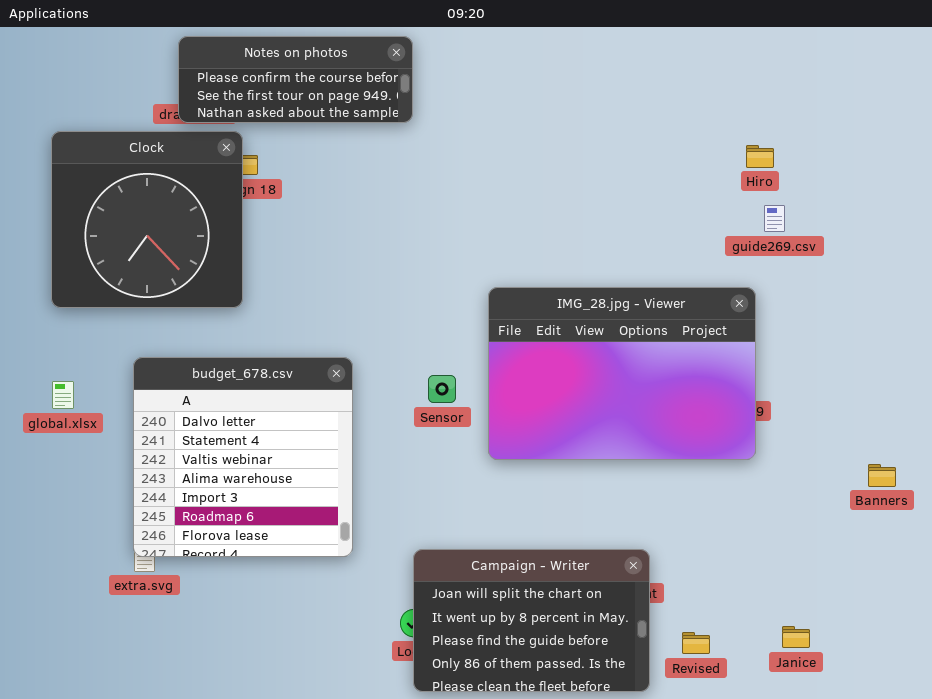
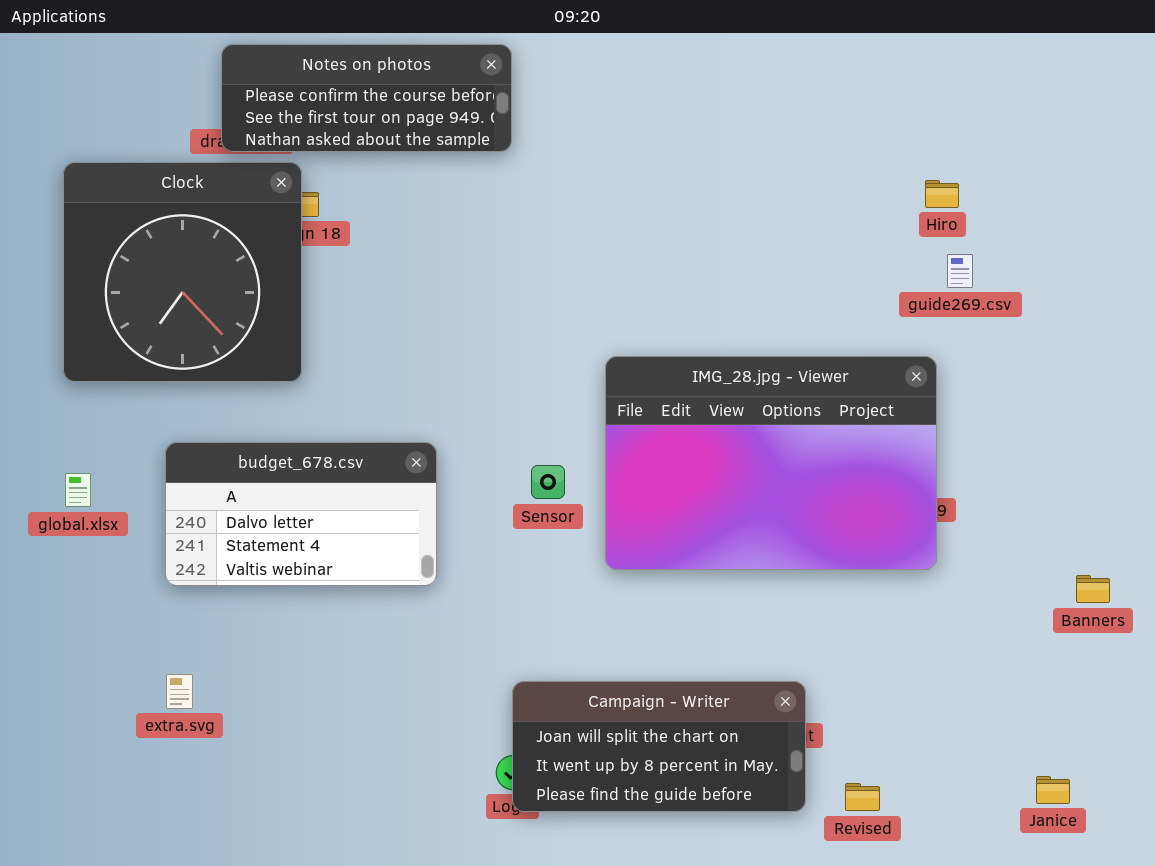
budget_678.csv: [133,357,353,557] -> [165,442,437,586], resized
Campaign - Writer: [413,549,650,692] -> [512,681,806,812], resized
Janice: [782,626,810,648] -> [1036,776,1070,804], moved

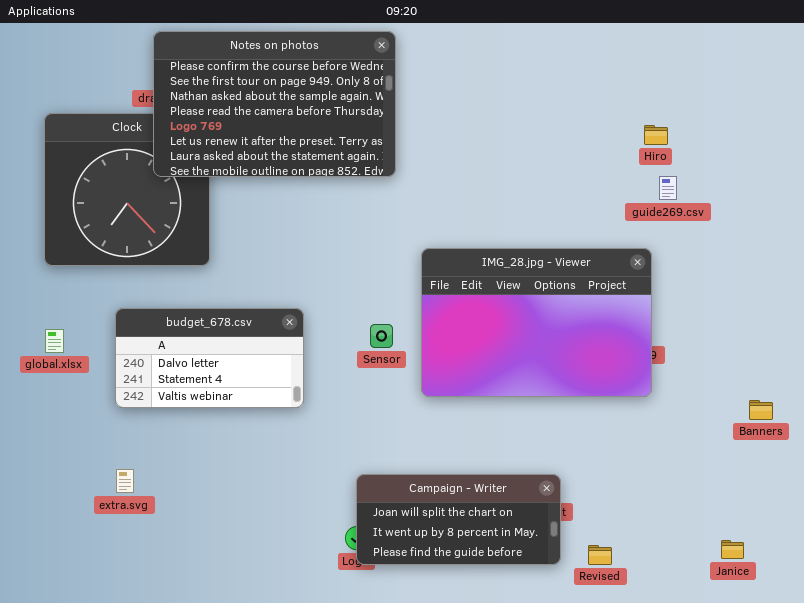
Notes on photos: [221,44,512,152] -> [153,31,396,177], resized

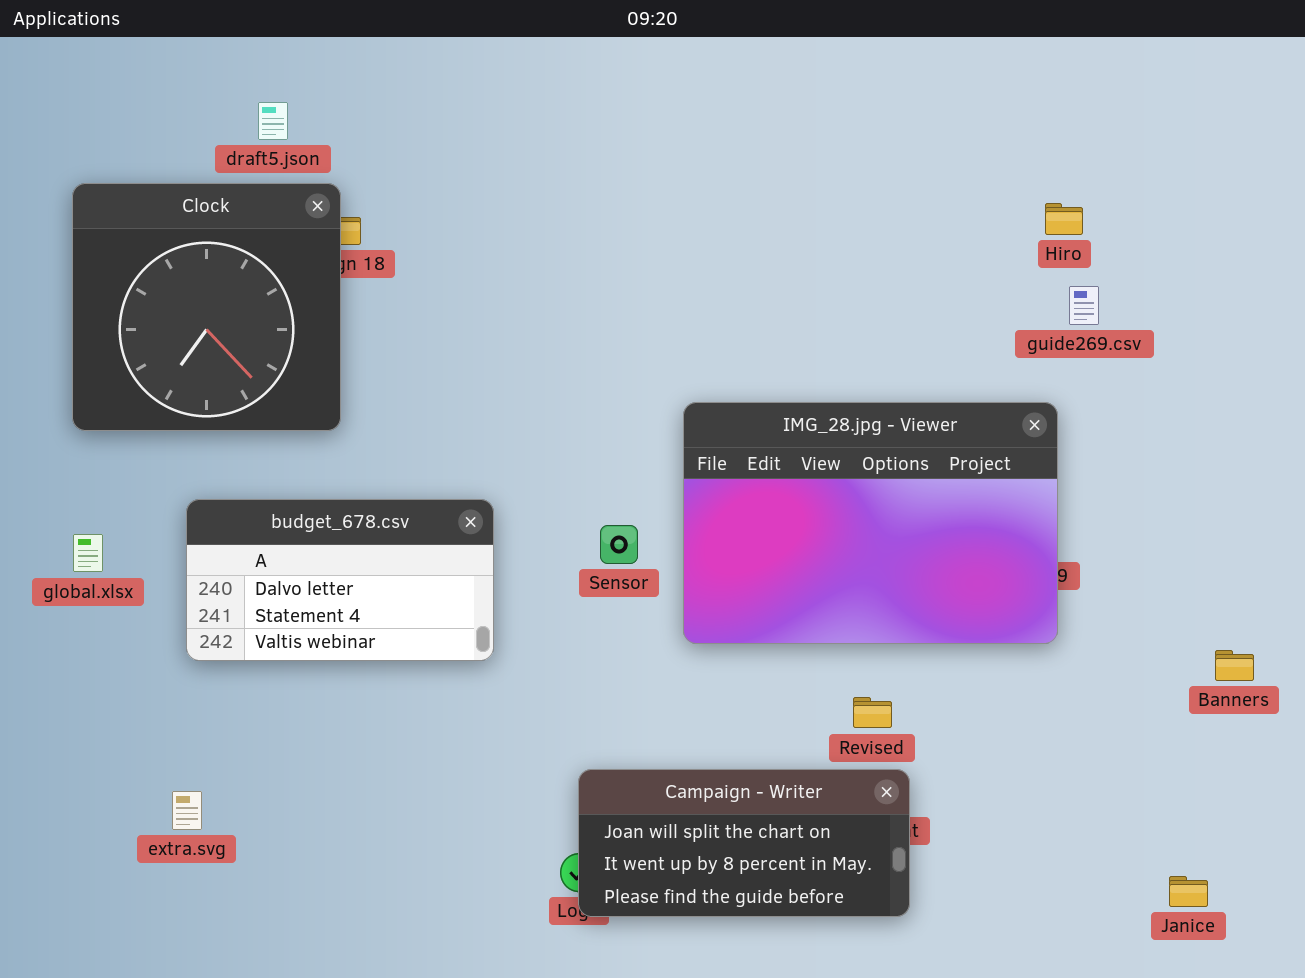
Notes on photos: [153,31,396,177] -> none, closed
extra.svg: [116,469,134,493] -> [172,791,202,830], moved
Revised: [588,545,612,565] -> [853,697,892,728], moved

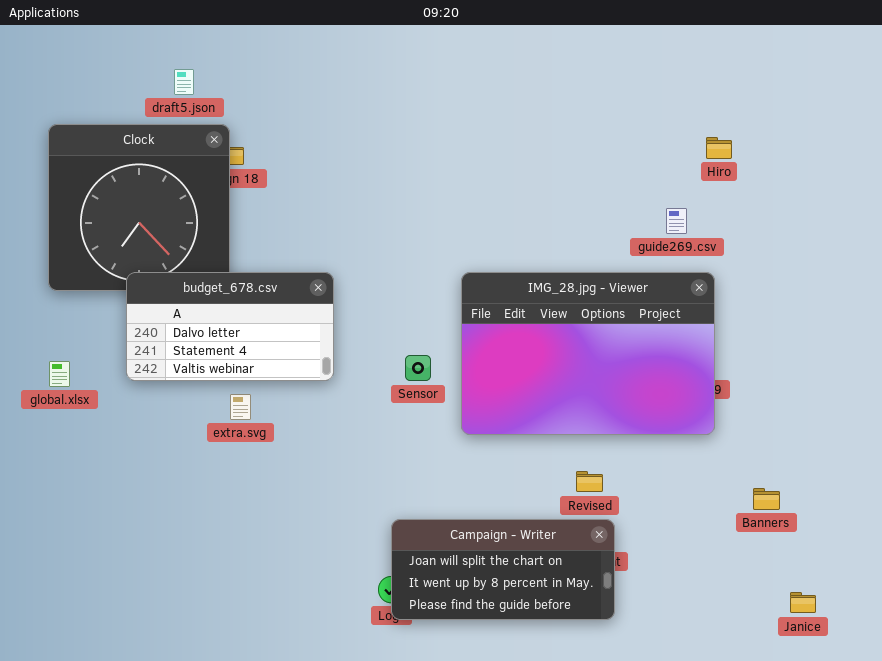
guide269.csv: [1069,286,1099,325] -> [666,208,687,234], moved
budget_678.csv: [186,499,494,661] -> [126,272,334,381], moved
Banners: [1215,650,1254,681] -> [753,488,780,510], moved
extra.svg: [172,791,202,830] -> [230,394,251,420], moved

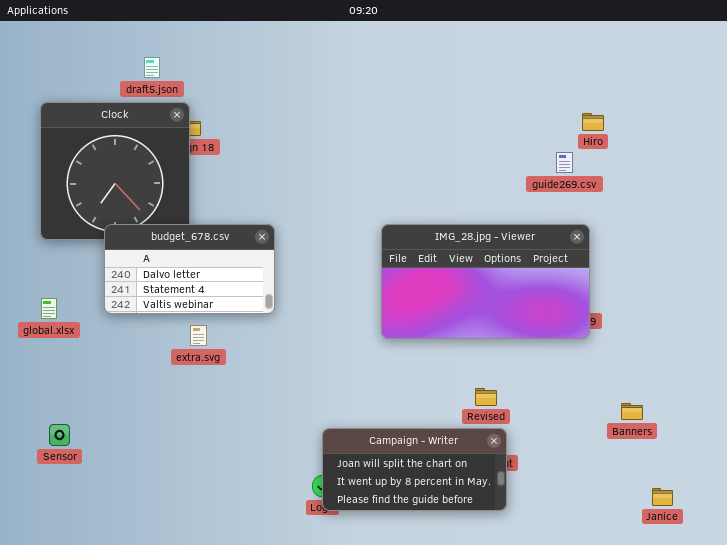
guide269.csv: [666,208,687,234] -> [556,152,573,173], moved
IMG_28.jpg - Viewer: [461,272,715,435] -> [381,224,590,339], resized
Sensor: [405,355,431,381] -> [49,424,70,446], moved

